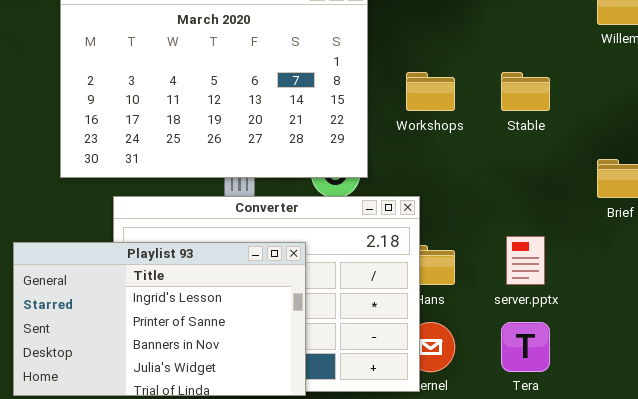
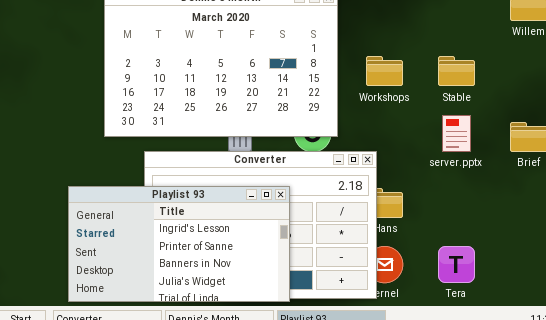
server.pptx: [506,236,545,285] -> [442,115,471,152], moved

